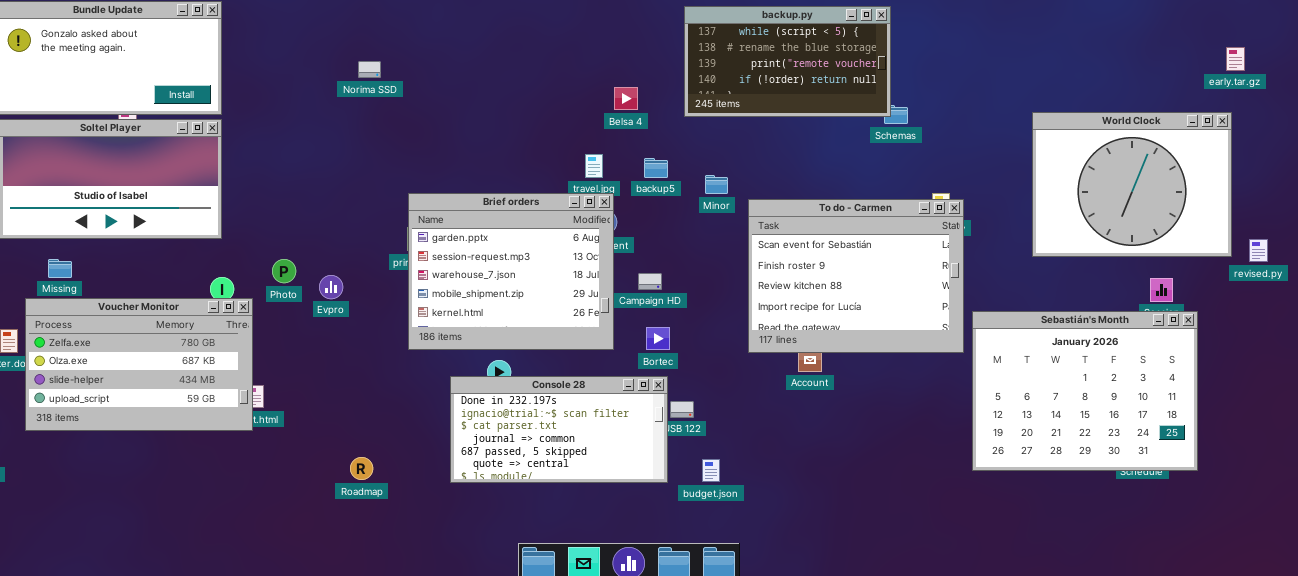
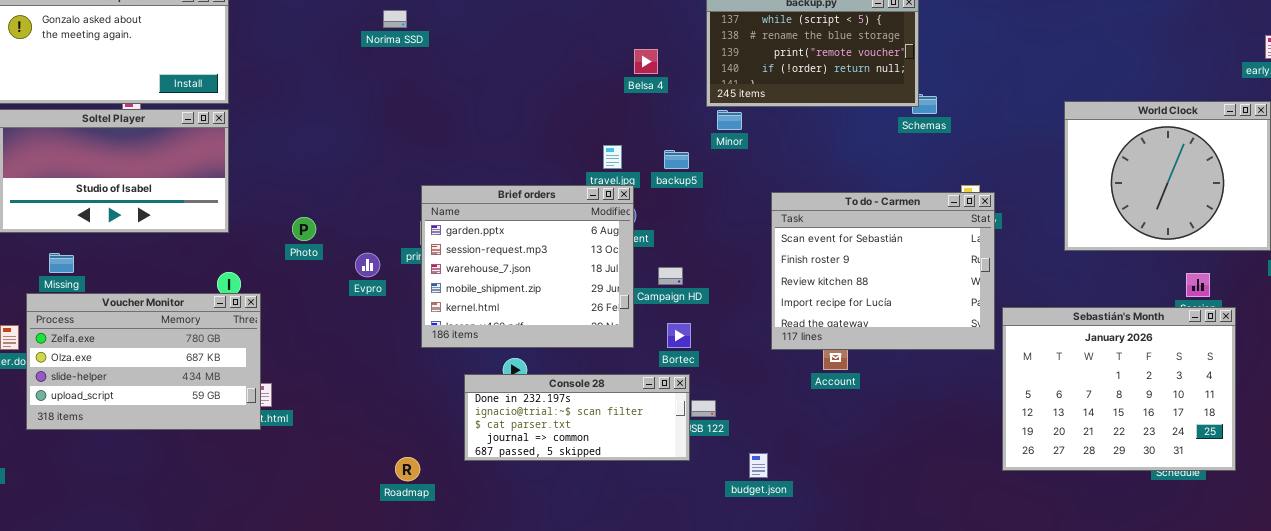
Norima SSD: [358,61,381,78] -> [383,10,407,28], moved
Belsa 4: [614,87,638,110] -> [634,49,658,74], moved
Minor: [705,175,728,194] -> [717,110,742,130], moved
Photo: [272,259,296,283] -> [292,217,316,241], moved
Evpro: [319,275,343,299] -> [355,253,380,277], moved
Console 28: [450,376,668,483] -> [464,374,690,461], resized
Roadmap: [350,457,373,480] -> [395,457,420,481], moved
budget.json: [702,459,720,482] -> [749,453,768,478], moved

